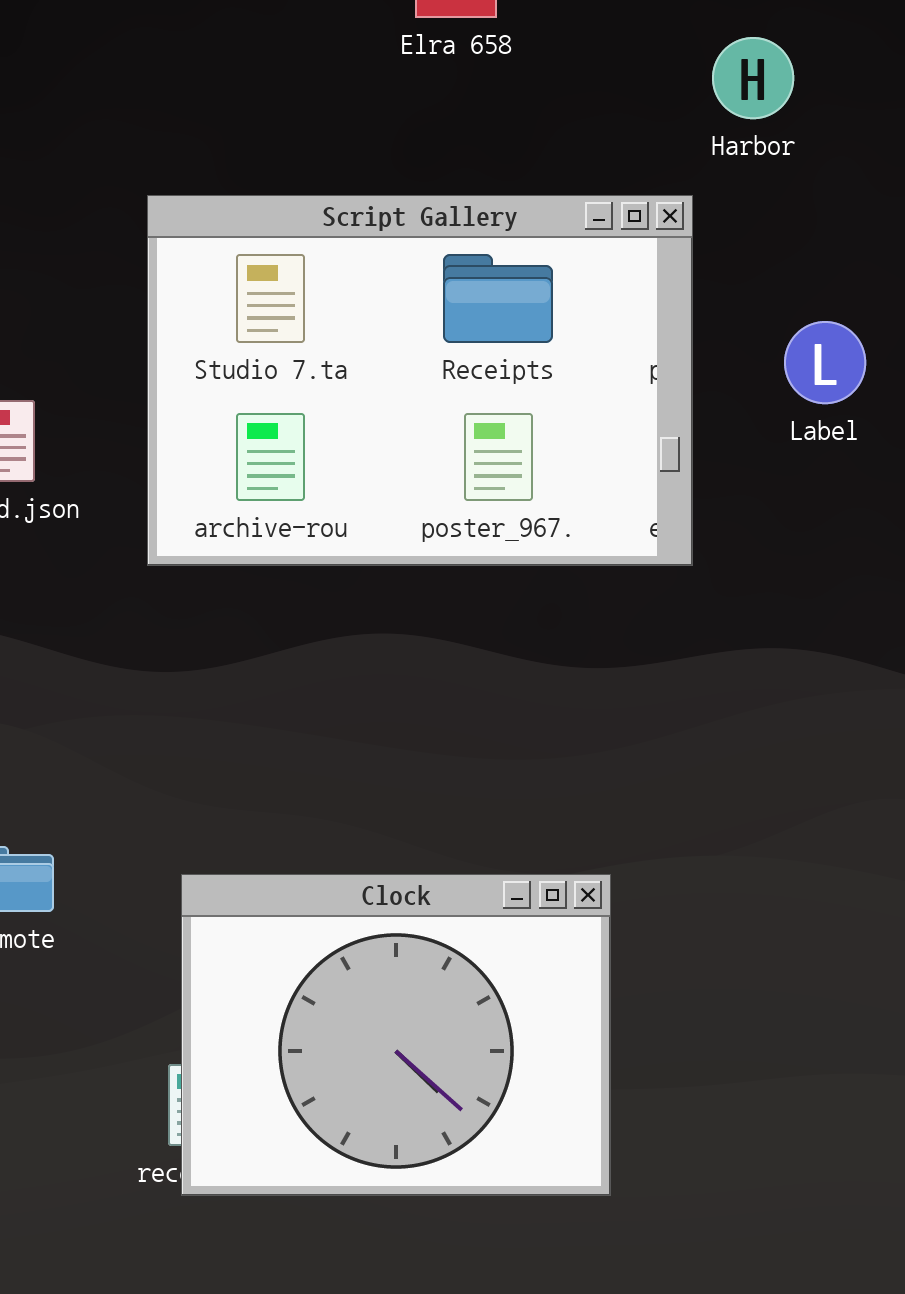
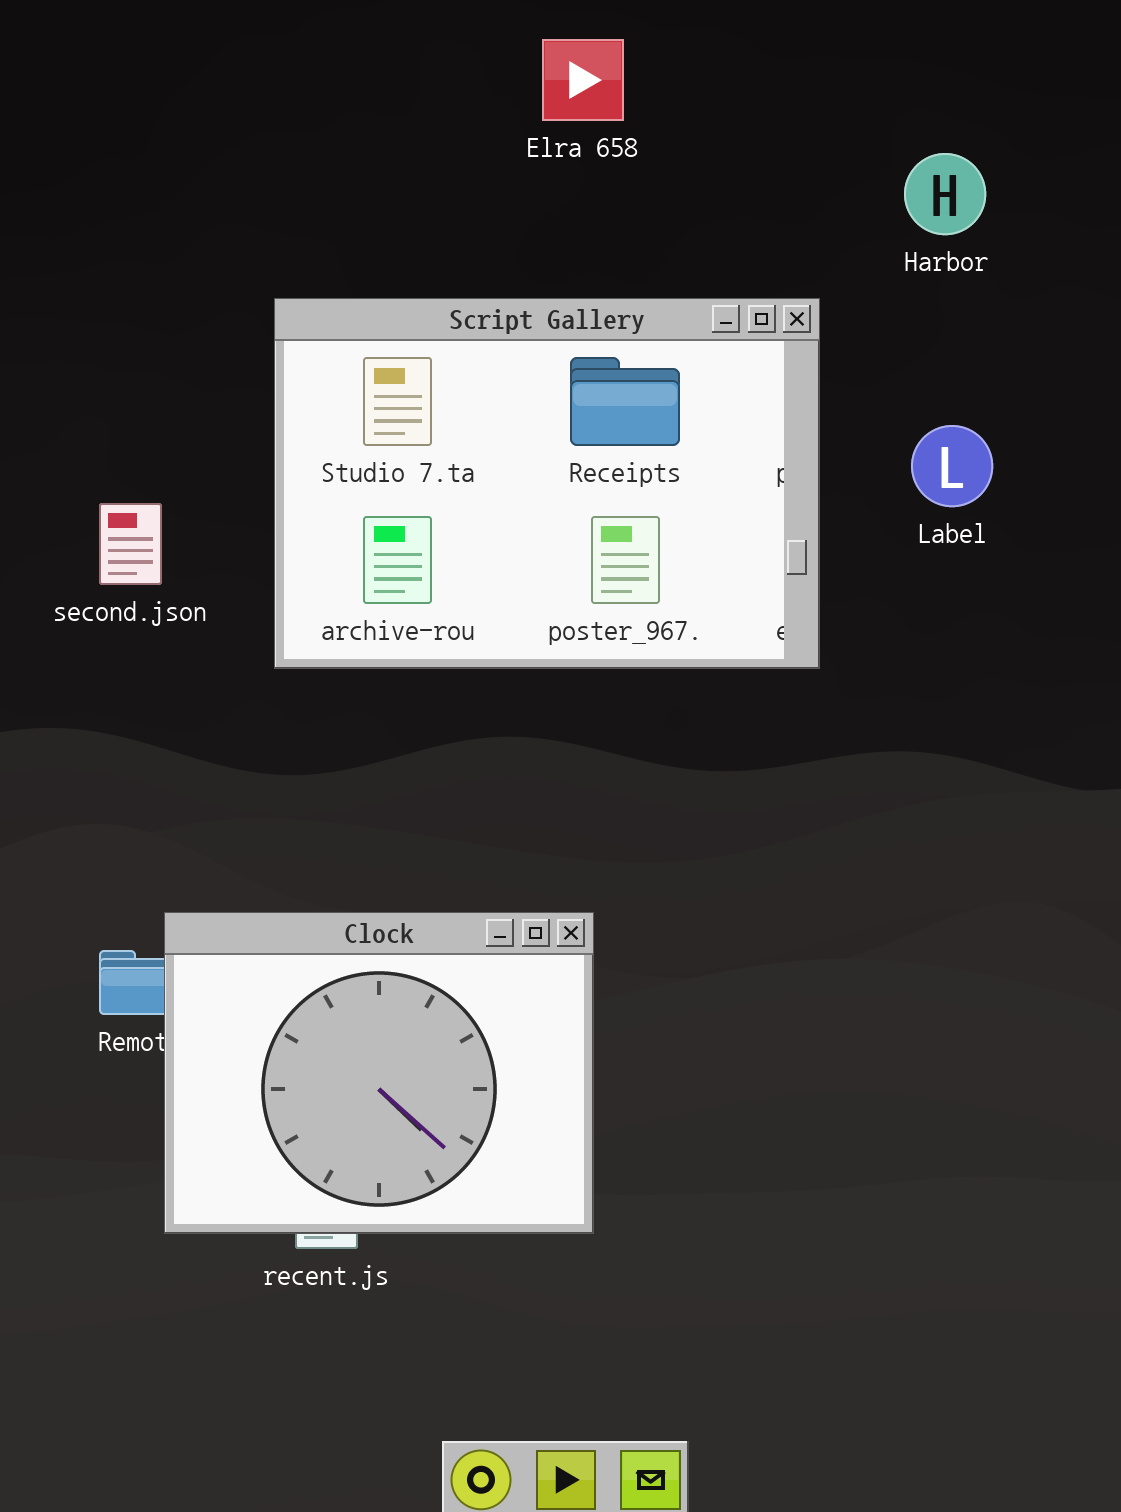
Harbor: [712,37,794,119] -> [904,153,986,235], moved
Clock: [181,874,611,1196] -> [164,912,594,1234], moved

